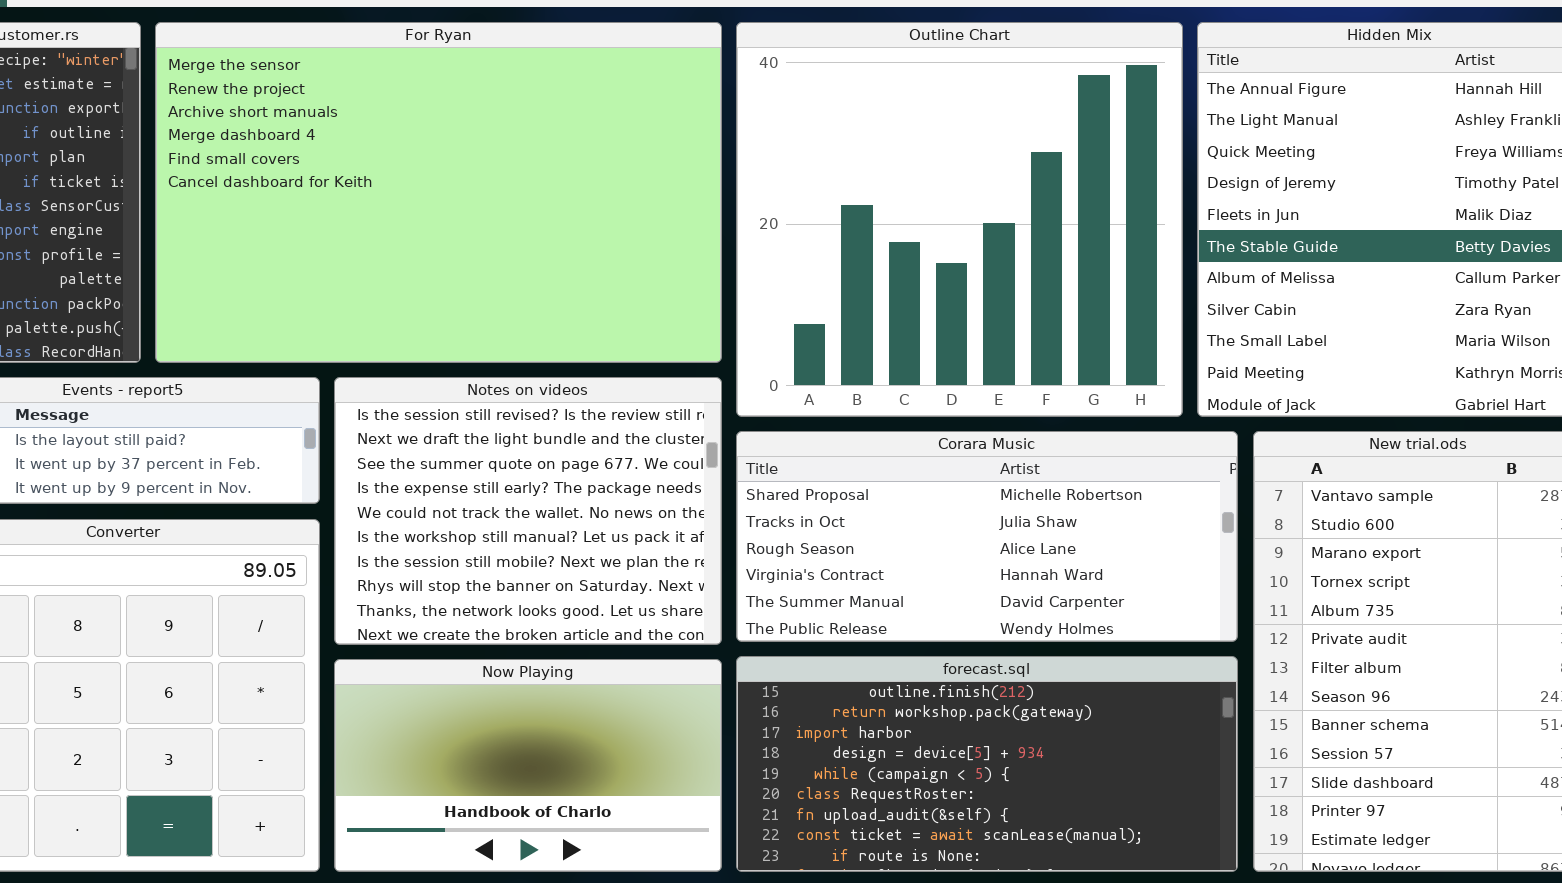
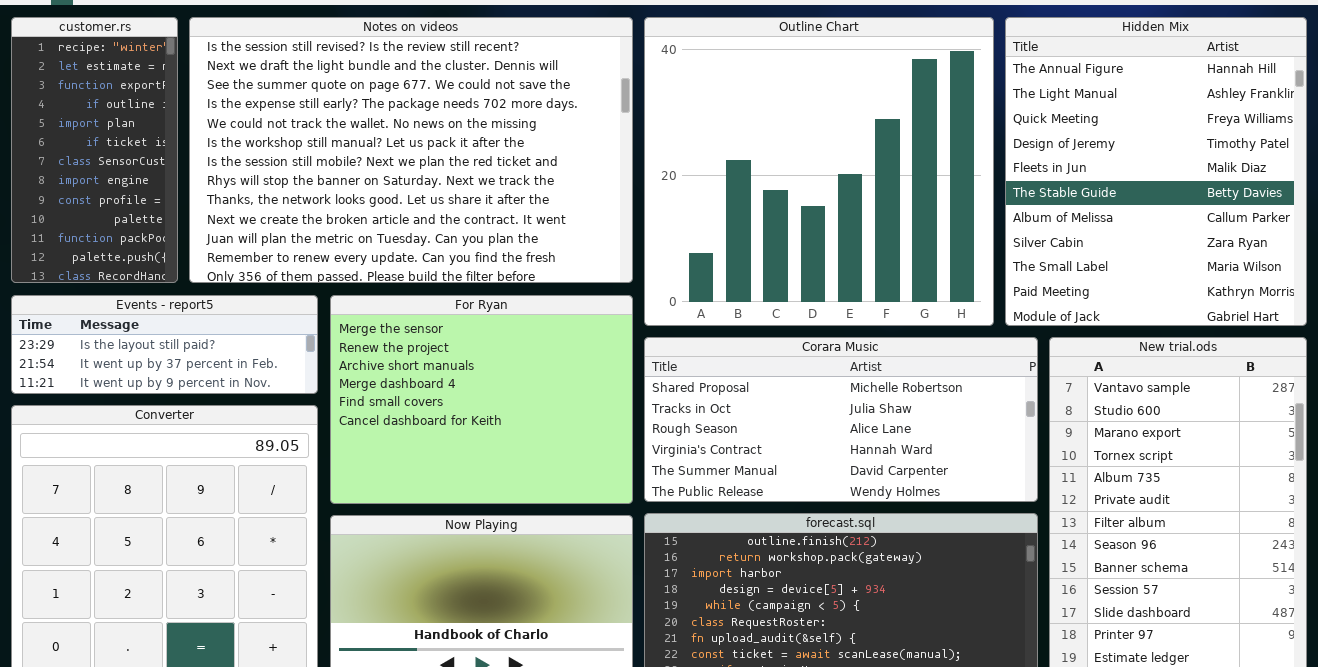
For Ryan: [155,22,722,363] -> [330,295,633,504], moved, resized
Notes on videos: [334,377,722,645] -> [189,17,633,283], moved, resized

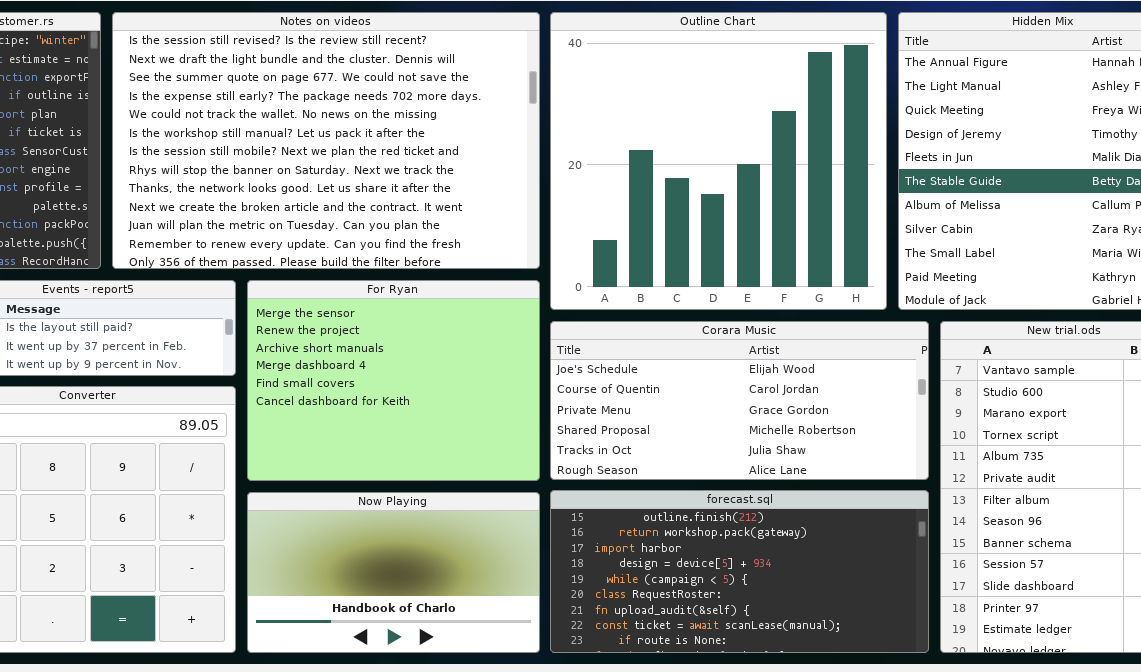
Corara Music: [644,337,1038,502] -> [550,321,929,480], scrolled up 3 rows

